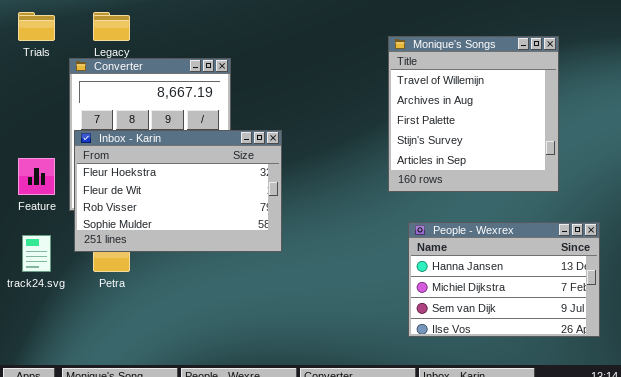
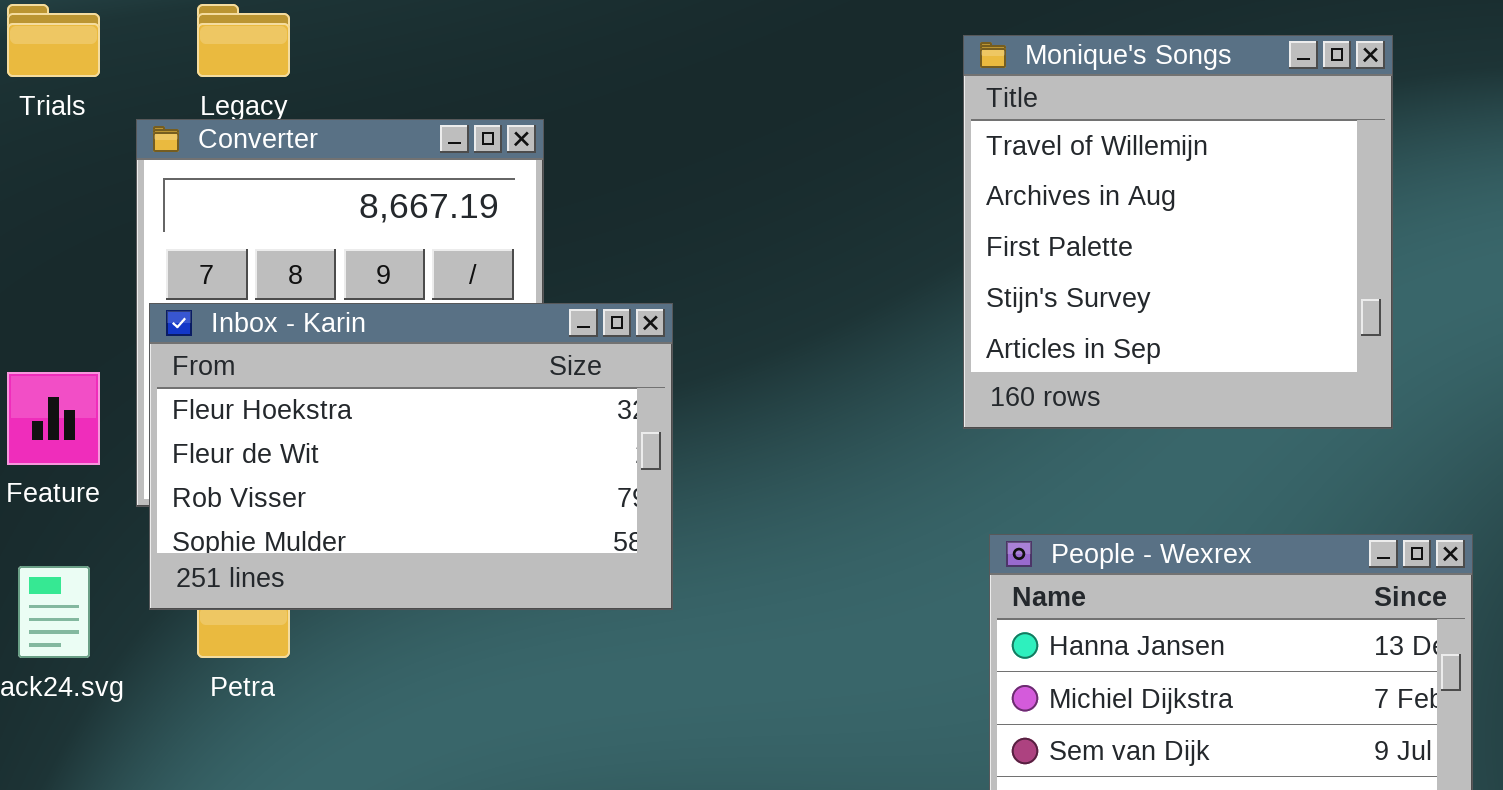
Monique's Songs: [388,36,559,192] -> [963,35,1393,429], moved

